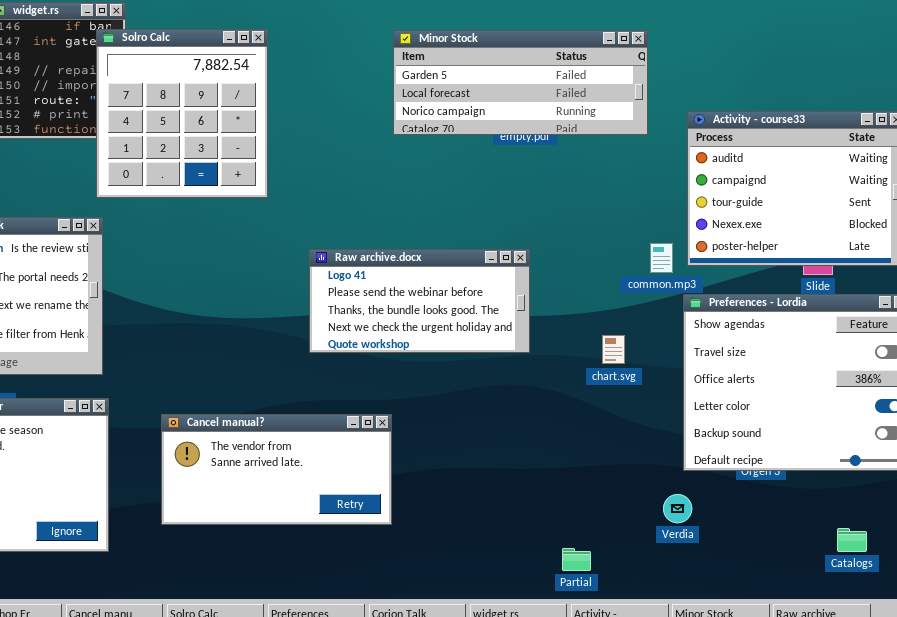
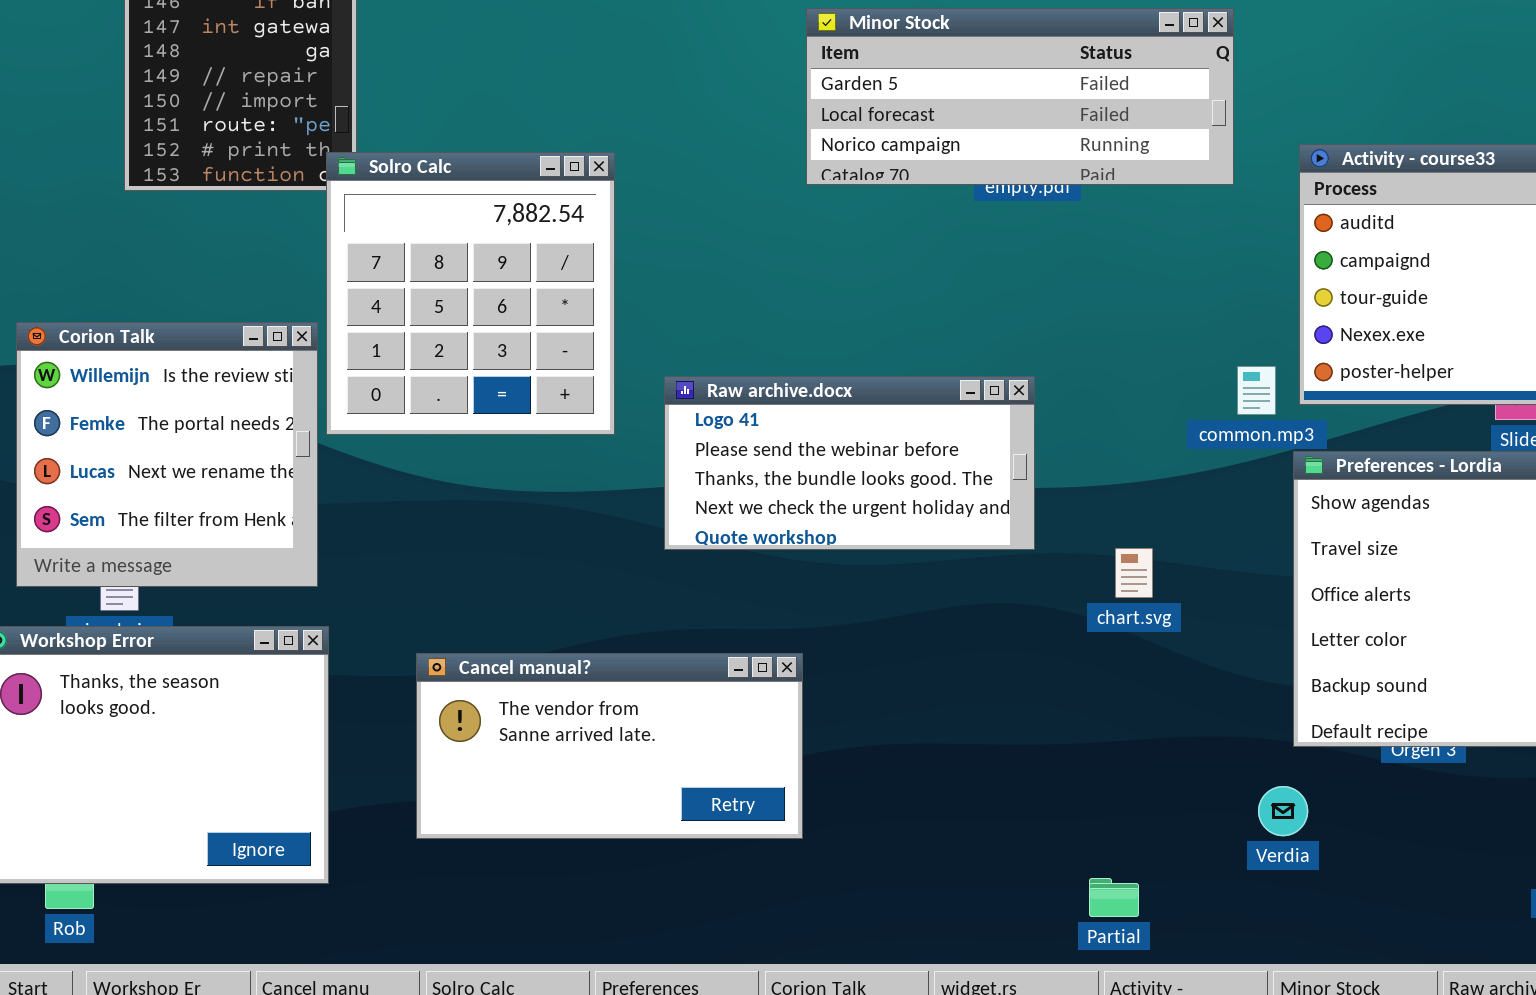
Solro Calc: [96,29,268,198] -> [326,152,615,435], moved
chart.svg: [602,335,625,364] -> [1115,548,1153,598], moved

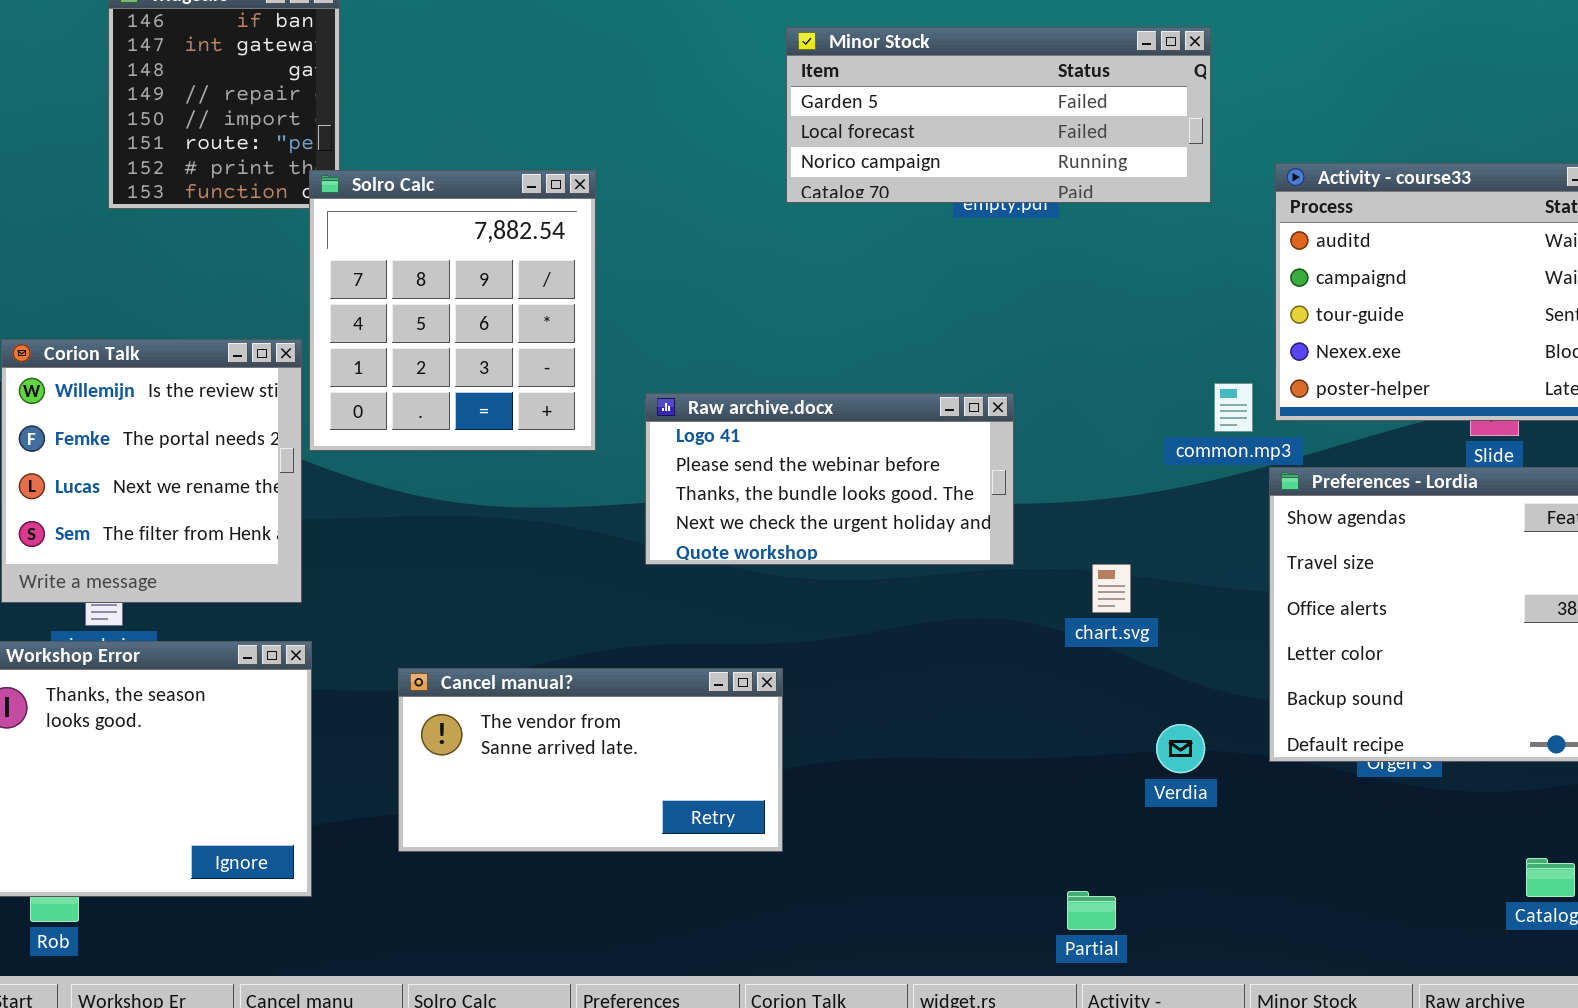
Verdia: [1258,786,1308,836] -> [1156,724,1205,773], moved

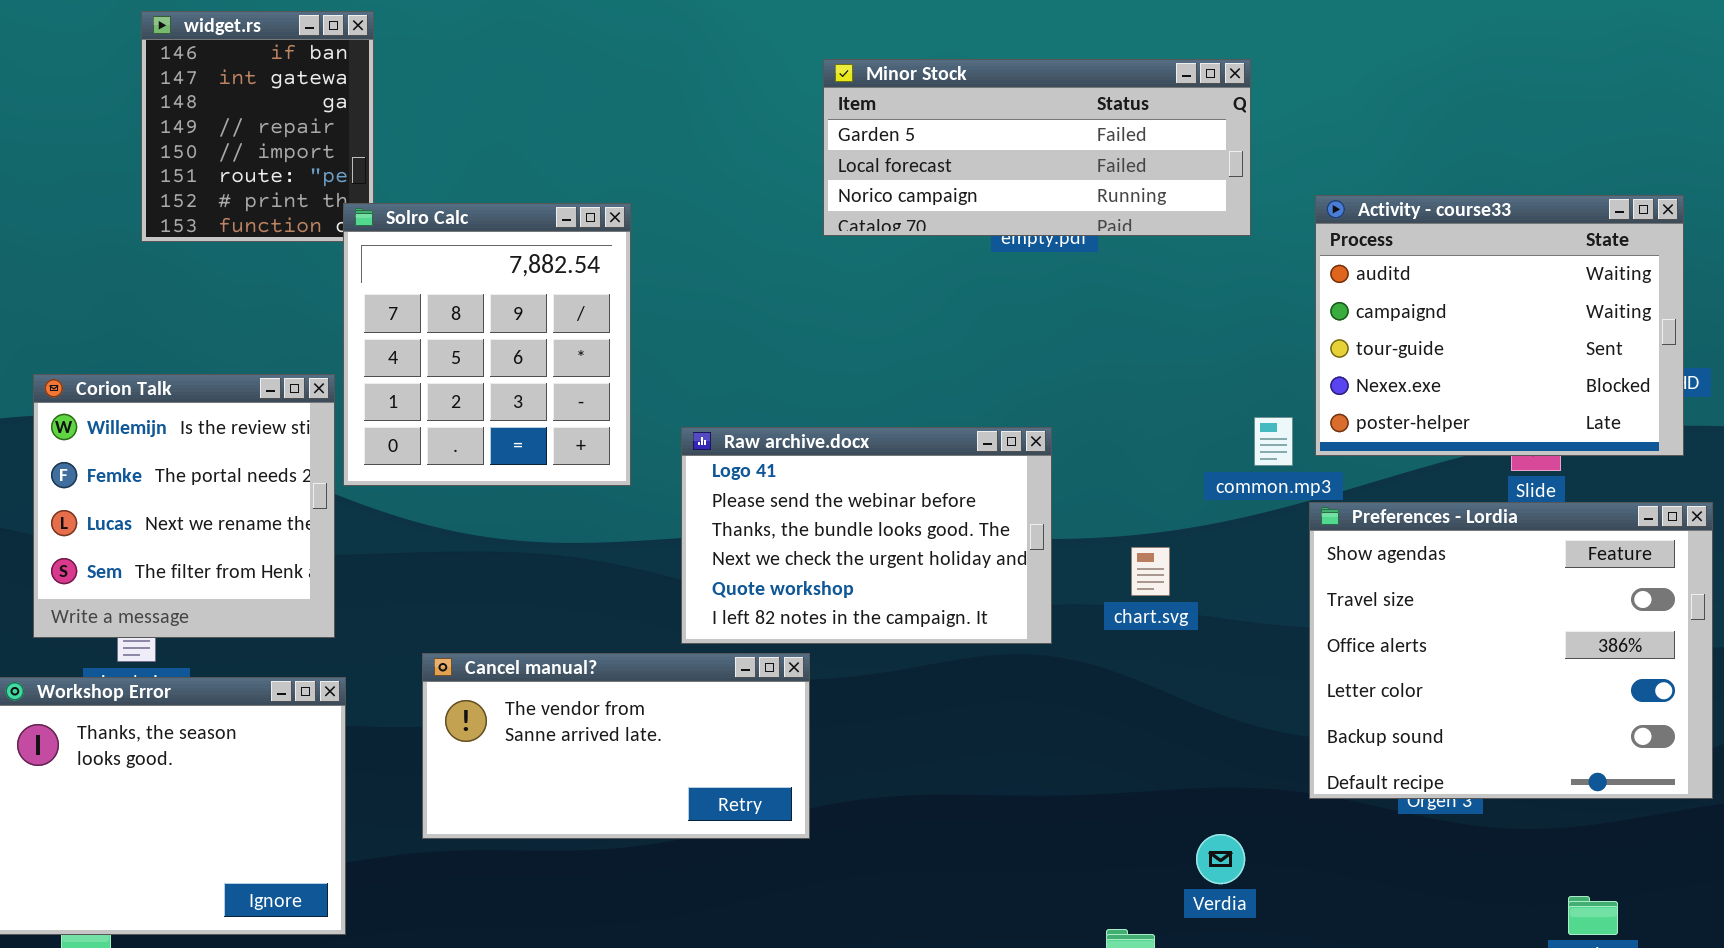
Raw archive.docx: [645,393,1014,565] -> [681,427,1052,644], resized
chart.svg: [1092,564,1131,613] -> [1131,547,1170,596], moved
Cancel manual?: [398,668,783,852] -> [422,653,810,839], moved
Verdia: [1156,724,1205,773] -> [1196,834,1245,884], moved

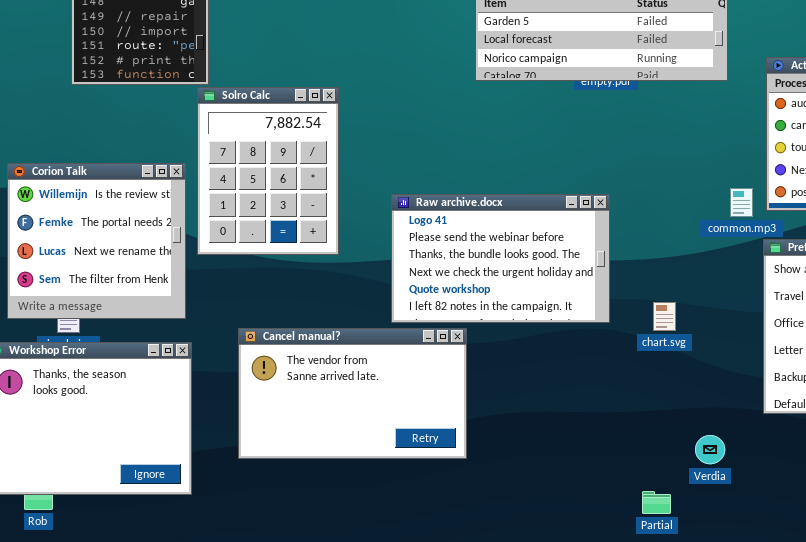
Solro Calc: [343,203,631,486] -> [197,87,339,255], moved, resized
chart.svg: [1131,547,1170,596] -> [653,302,676,331], moved
Cancel manual?: [422,653,810,839] -> [238,328,467,459], resized

